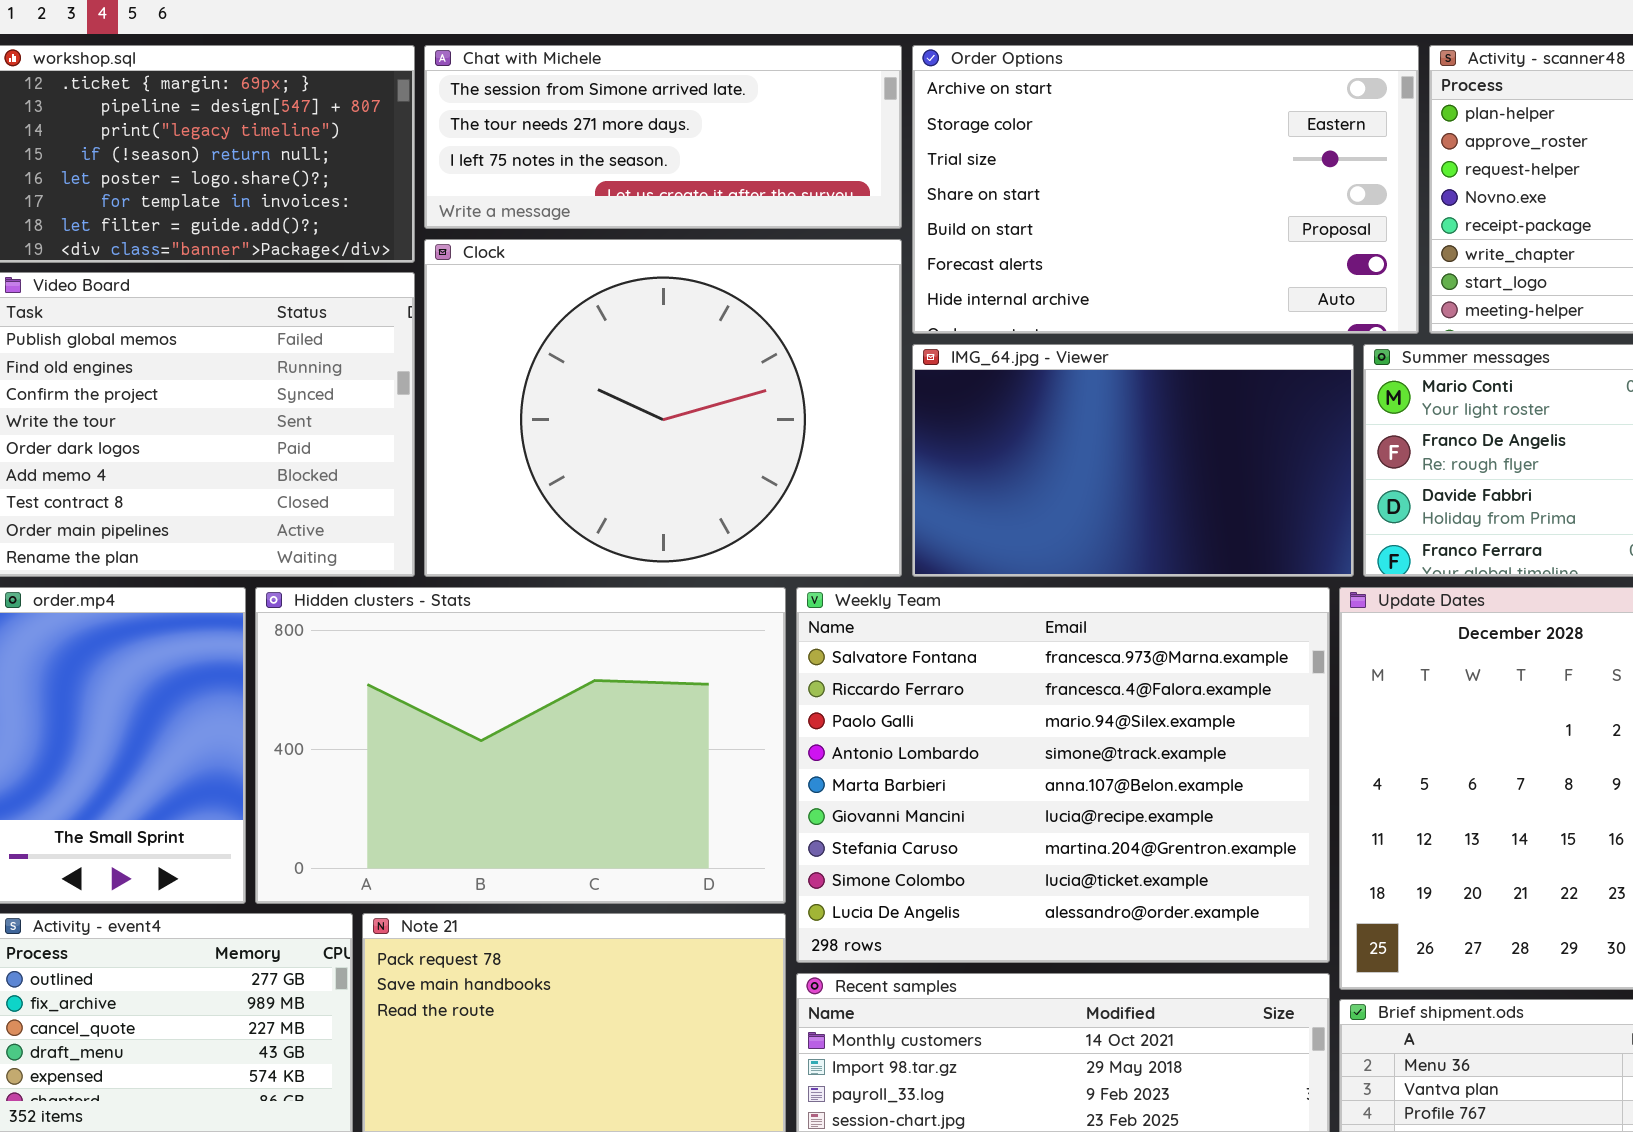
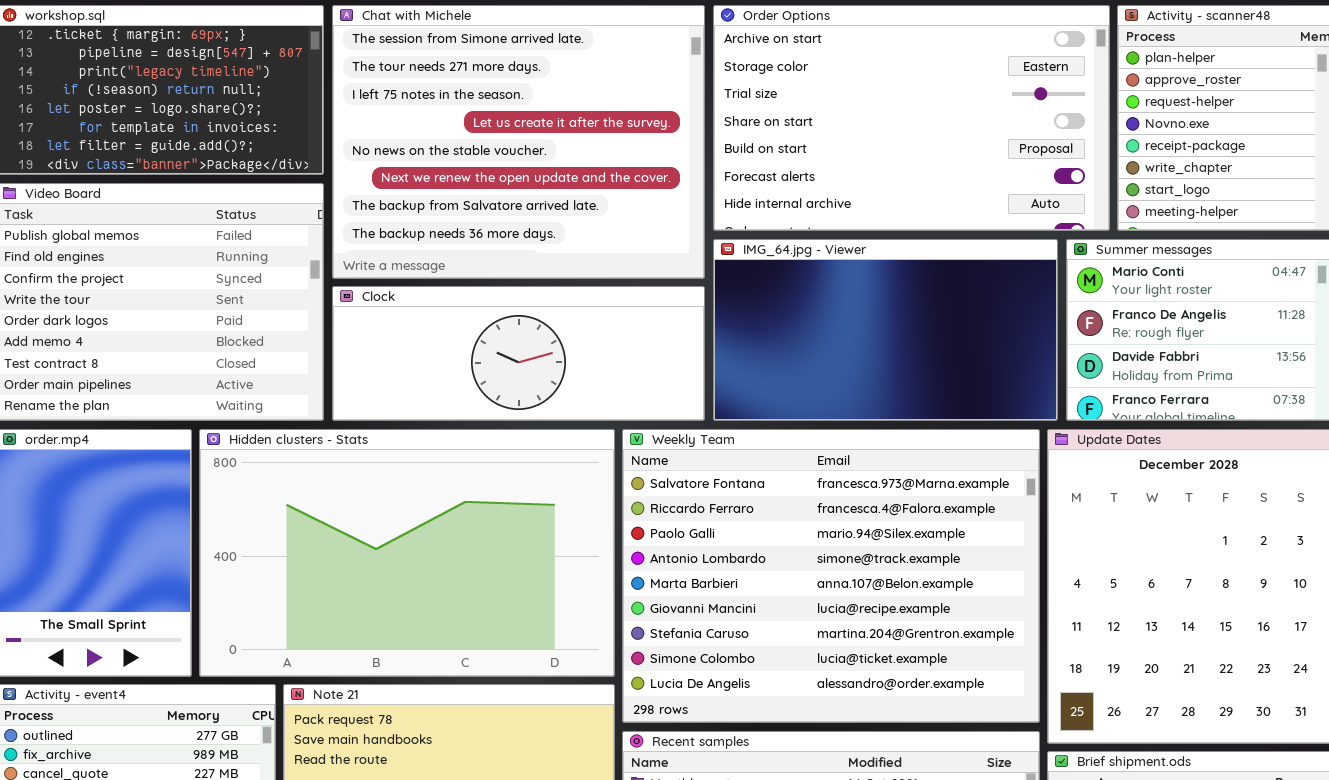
Chat with Michele: [424,45,902,229] -> [332,5,705,279], resized
Clock: [424,239,902,577] -> [332,286,705,421], resized

